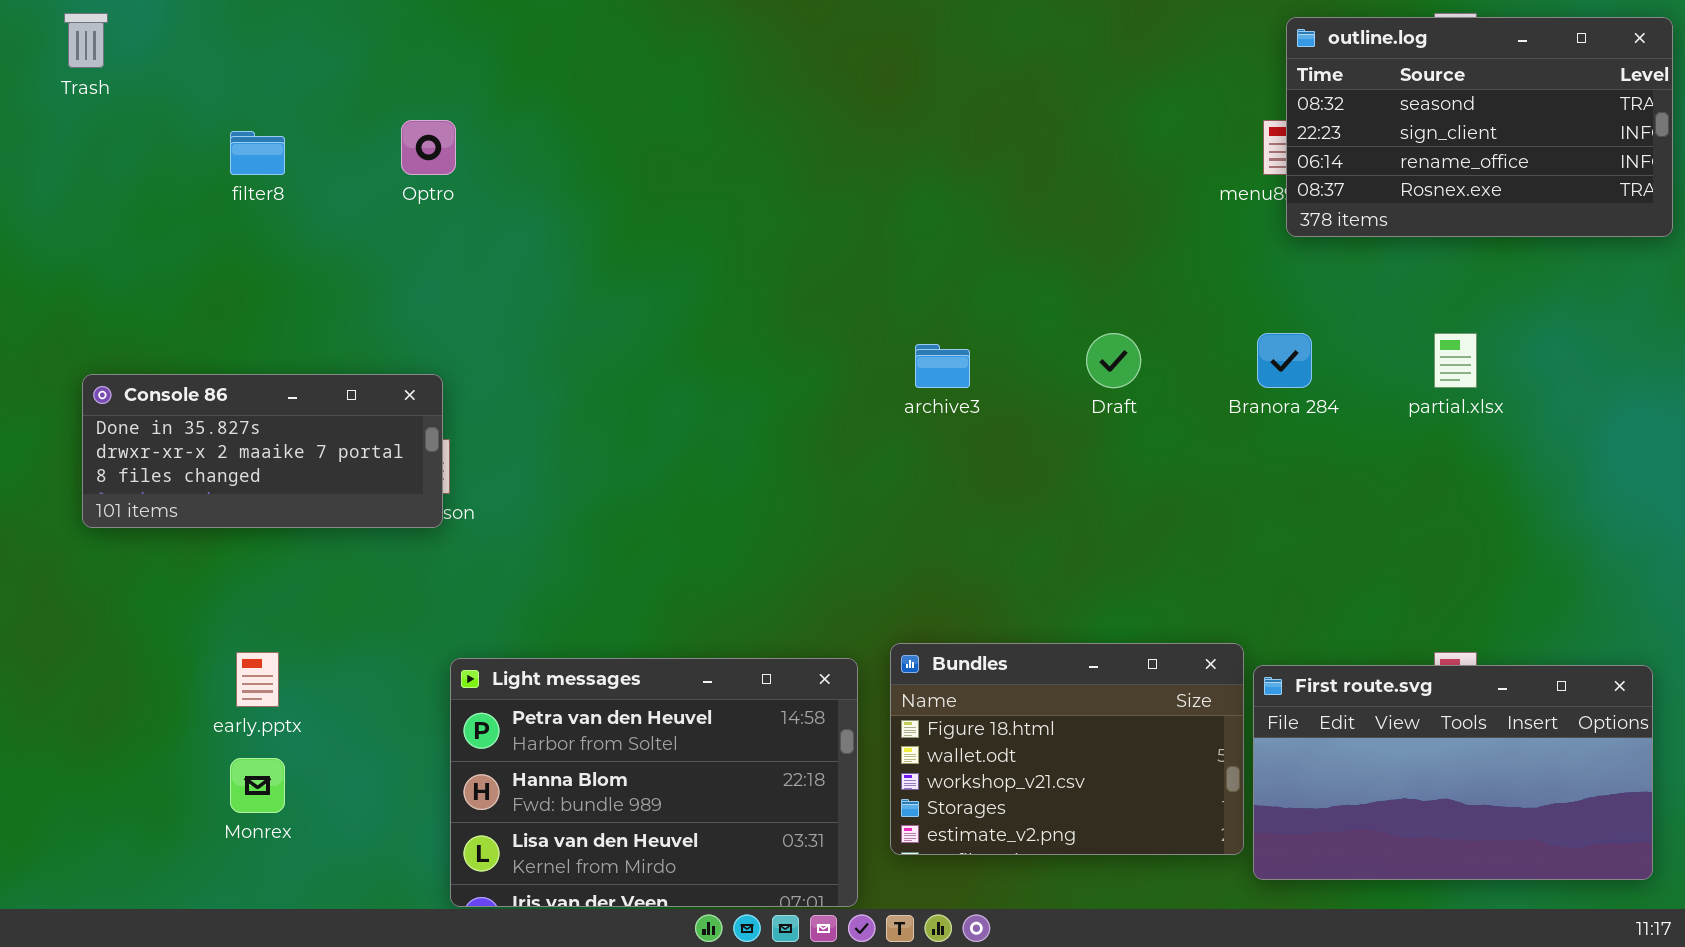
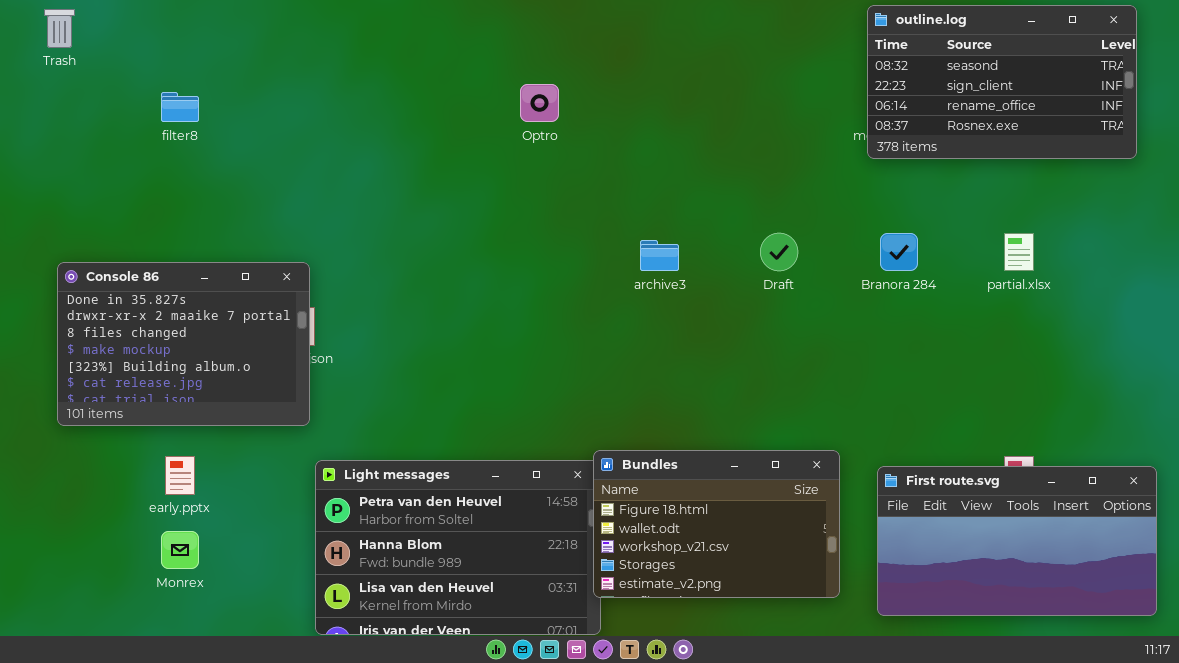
outline.log: [1286,17,1673,237] -> [867,5,1137,159], moved
Optro: [401,120,456,175] -> [520,84,559,122], moved
Console 86: [82,374,443,528] -> [57,262,310,426], resized
Bundles: [890,643,1244,855] -> [593,450,840,598], moved

